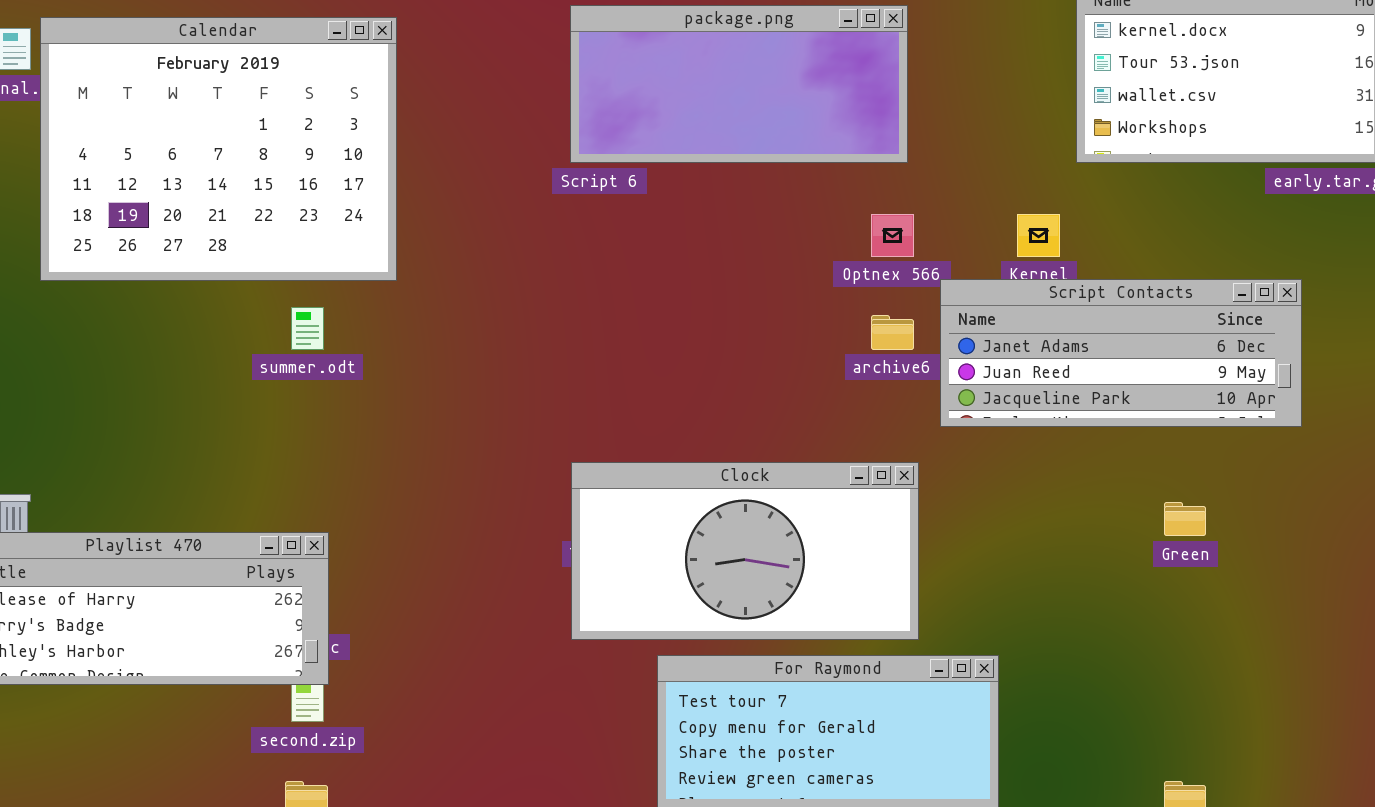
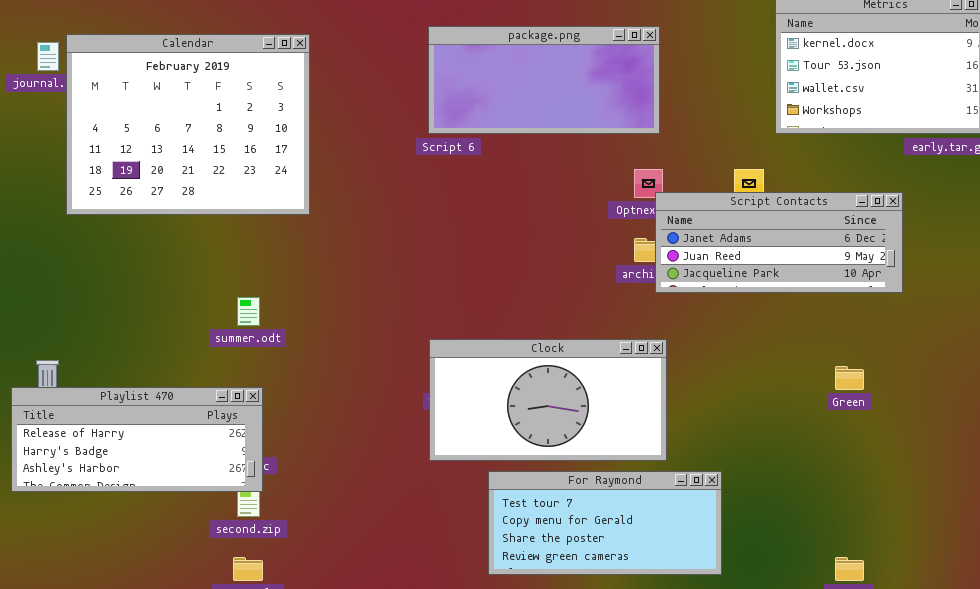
Script Contacts: [940,279,1302,427] -> [655,192,903,293], moved
summer.odt: [291,307,324,350] -> [237,297,260,326], moved

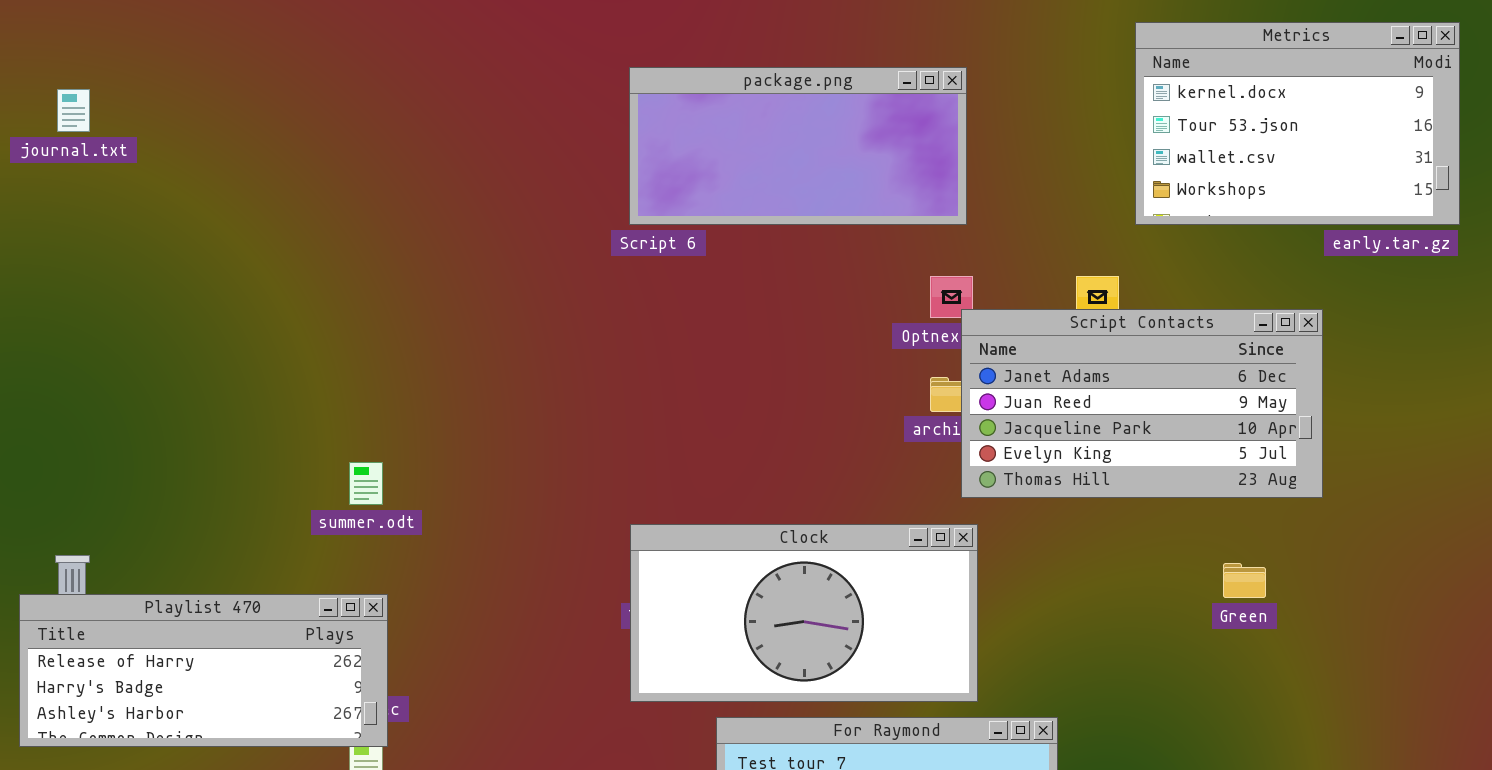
Calendar: [66,34,310,215] -> none, closed
Script Contacts: [655,192,903,293] -> [961,309,1323,498], resized

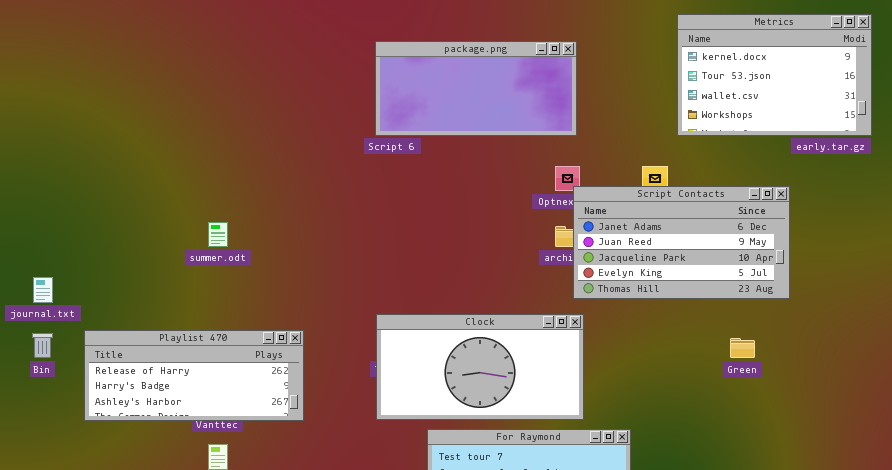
journal.txt: [57,89,90,132] -> [33,277,53,303], moved
summer.odt: [349,462,383,505] -> [208,222,228,247], moved
Playlist 470: [19,594,388,747] -> [84,330,304,421], moved

